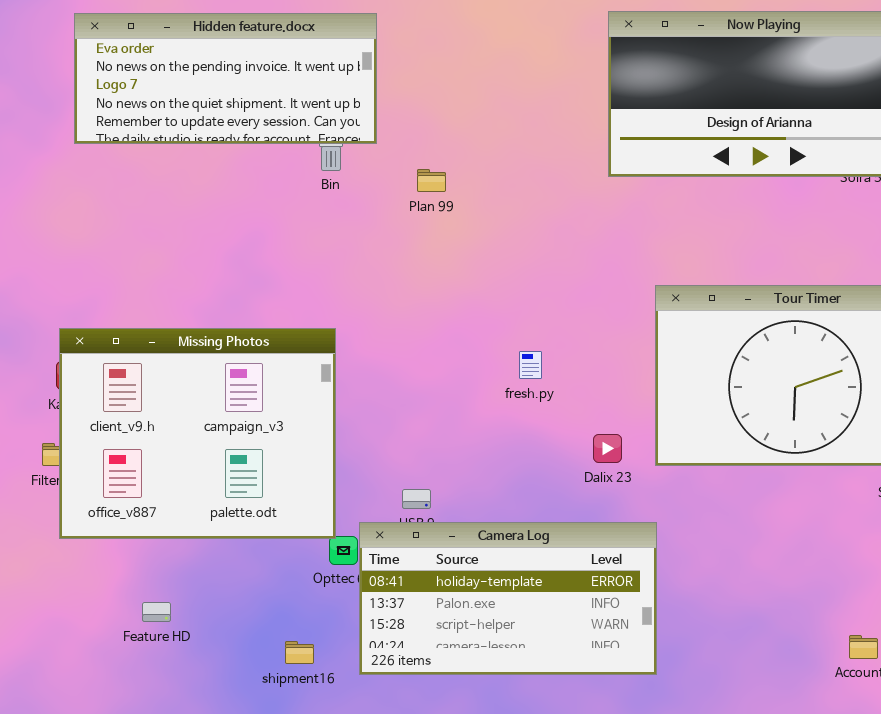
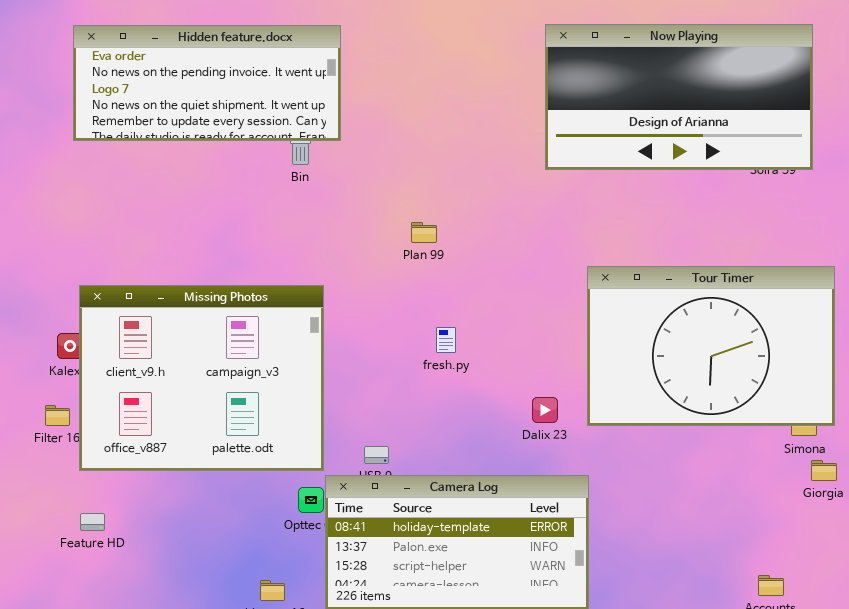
Plan 99: [417,169,446,192] -> [411,222,437,243], moved
Missing Photos: [59,328,336,539] -> [79,285,324,471], moved
fresh.py: [519,351,542,379] -> [436,327,456,353], moved
Feature HD: [142,602,171,622] -> [80,513,105,531], moved

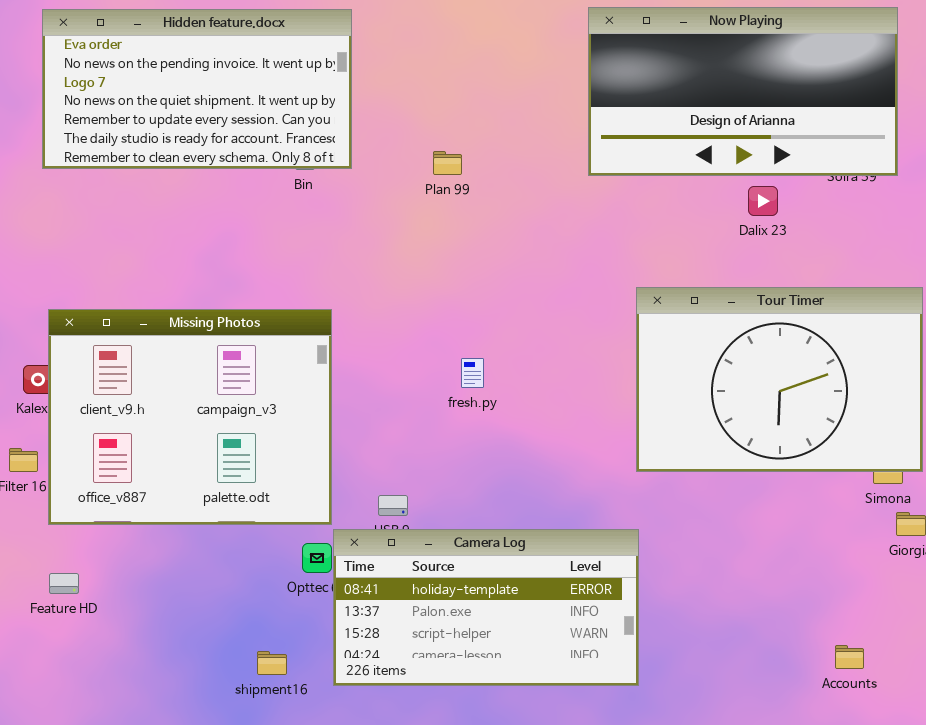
Hidden feature.docx: [73,25,341,141] -> [42,9,352,169], resized
Plan 99: [411,222,437,243] -> [433,151,462,175], moved
Dalix 23: [532,397,558,423] -> [748,186,778,216], moved

